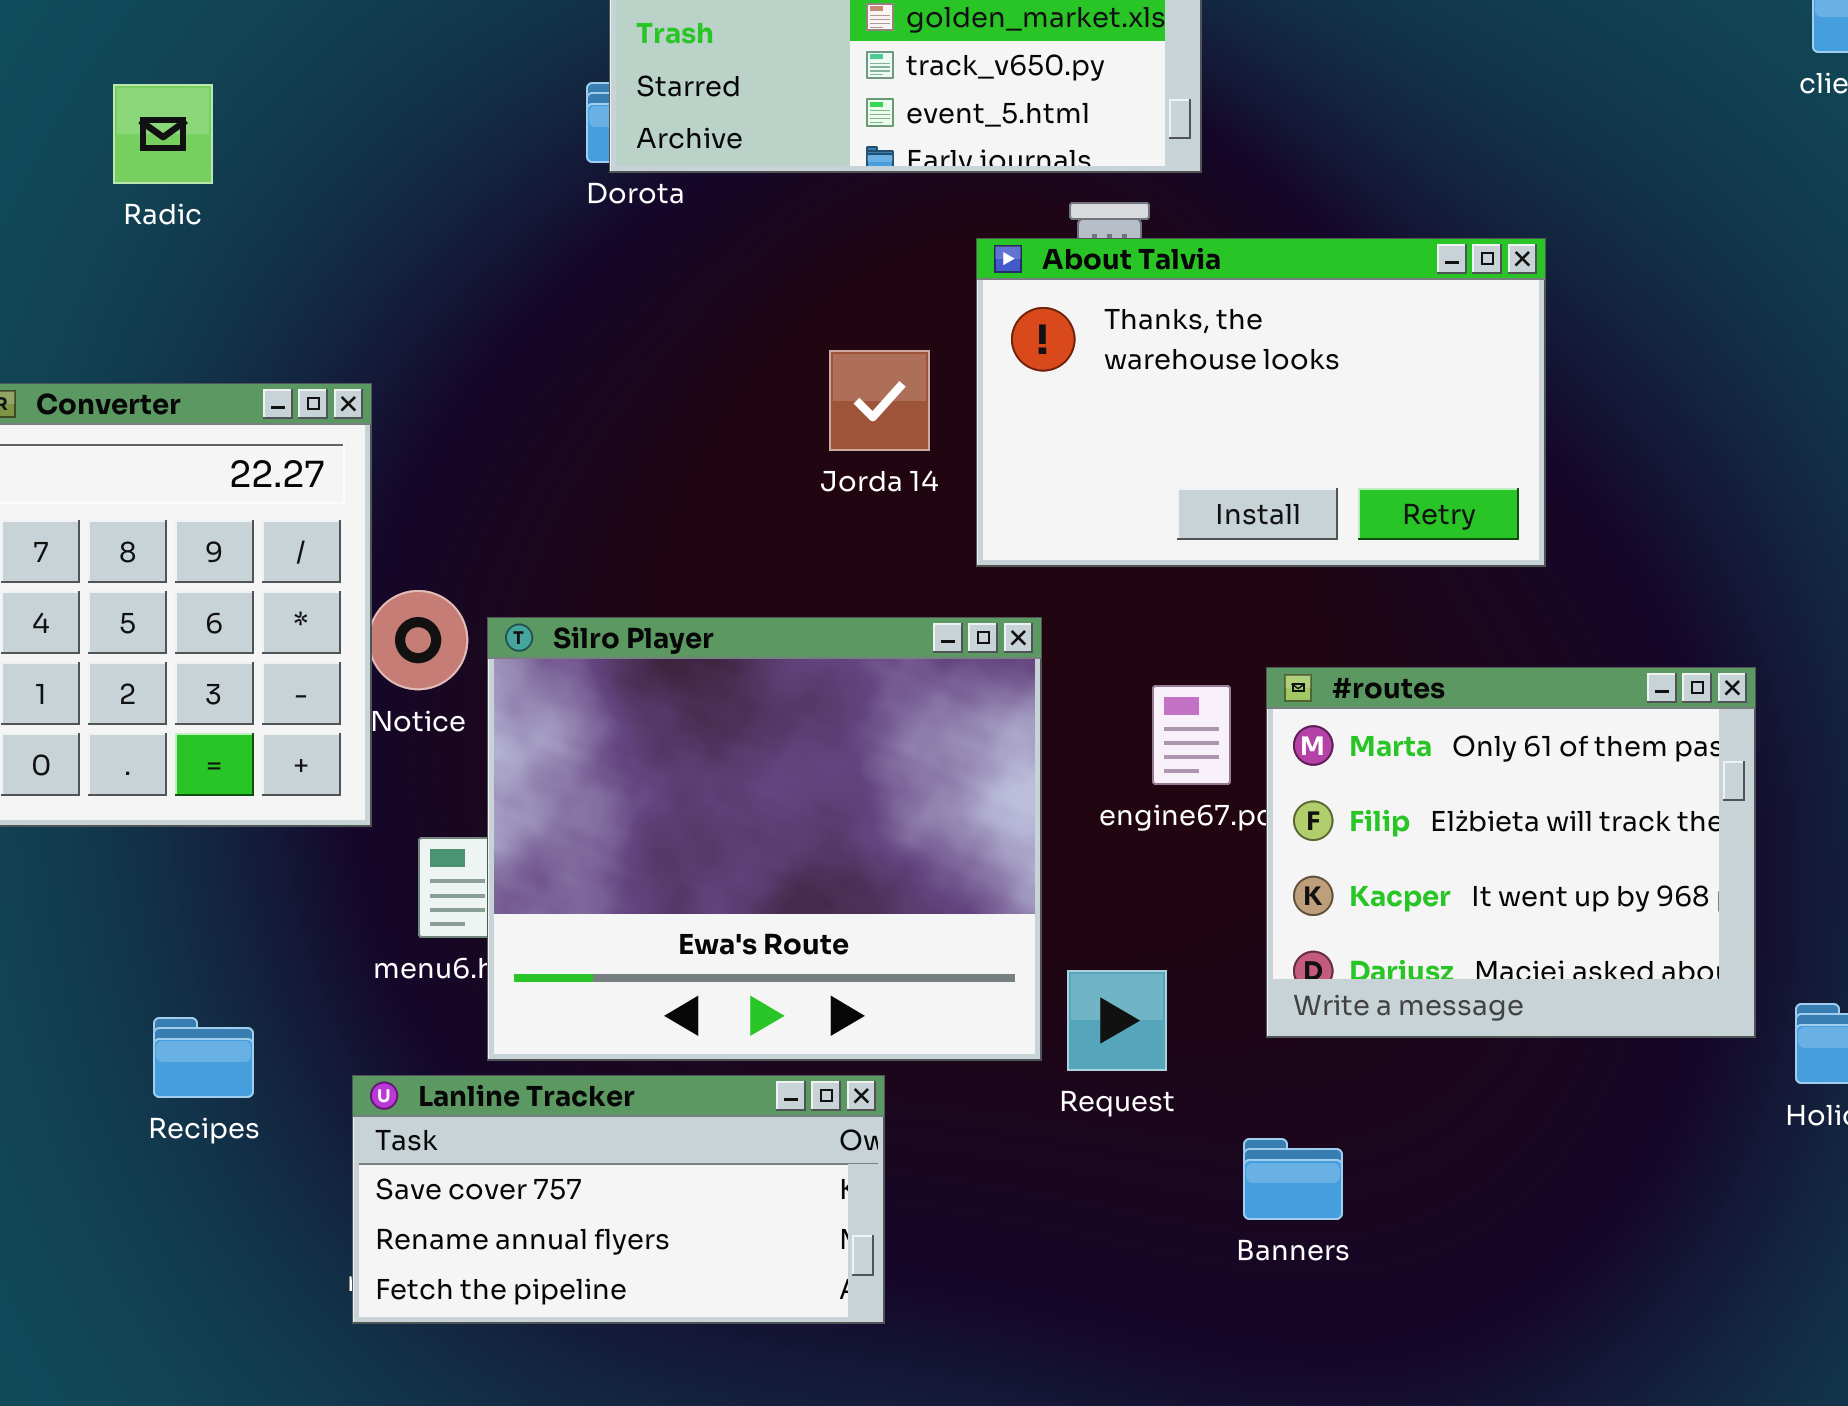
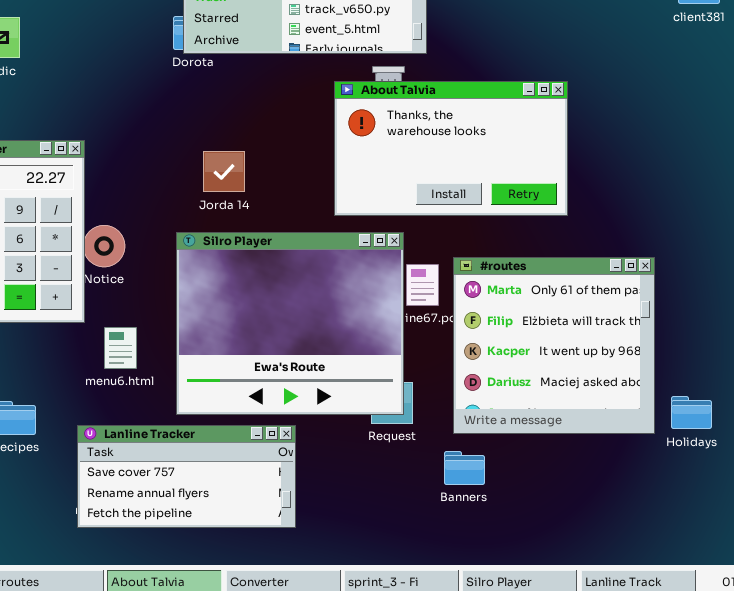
Jorda 14: [829,350,930,451] -> [203,151,245,192], moved
Silro Player: [487,617,1042,1061] -> [176,232,404,415], moved
#routes: [1266,667,1756,1038] -> [453,257,655,434], resized

